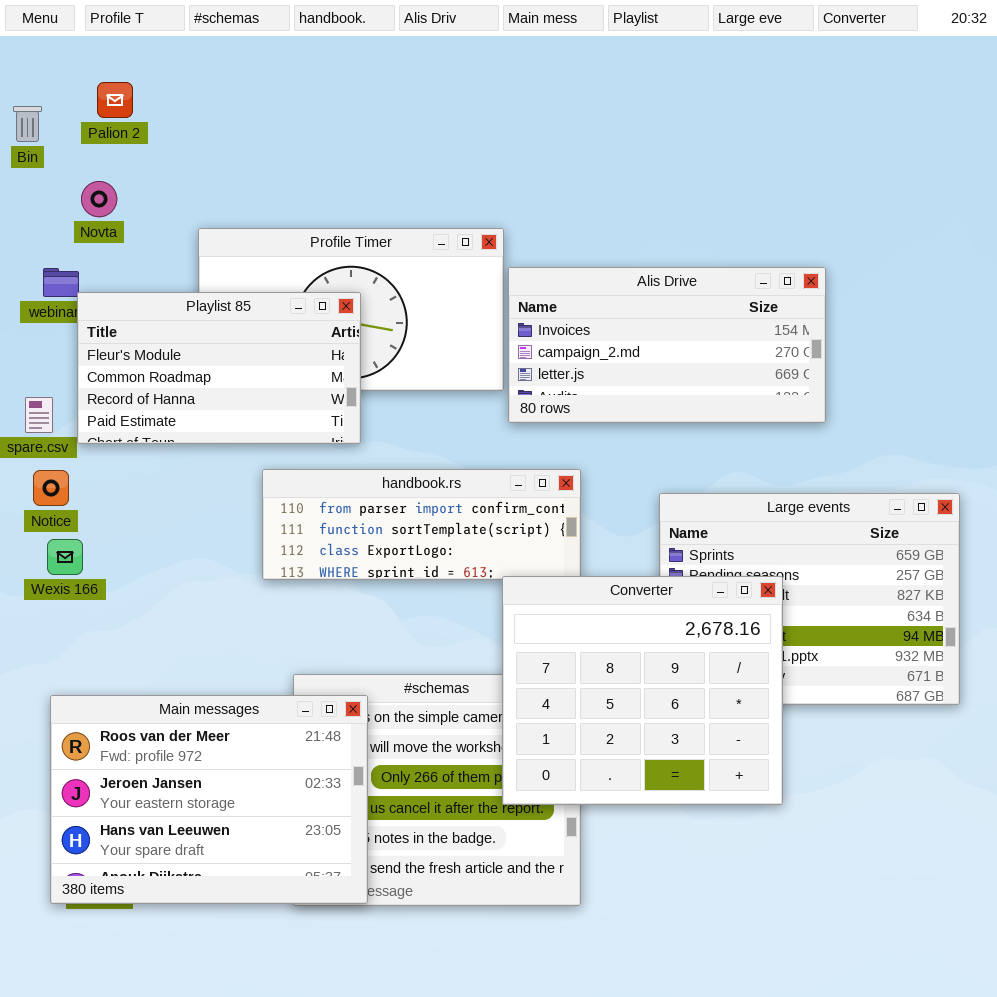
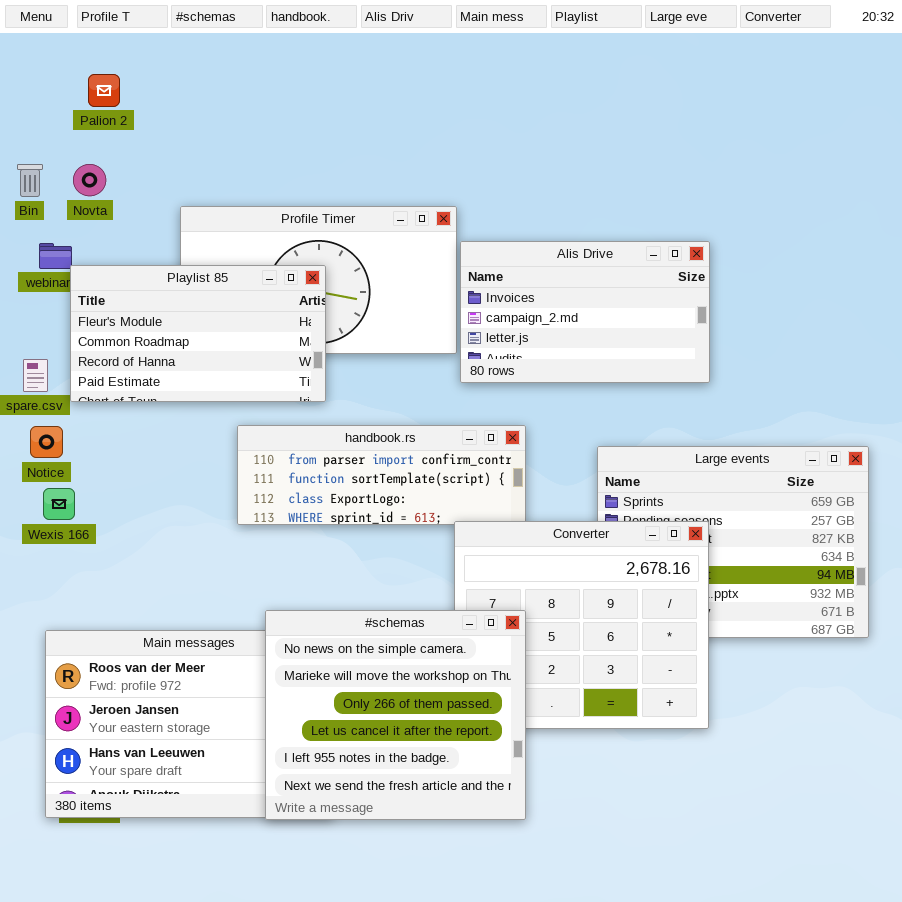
Bin: [13,106,42,142] -> [17,164,43,197], moved
Alis Drive: [508,267,826,423] -> [460,241,710,383], resized
#schemas: [293,674,581,906] -> [265,610,526,820], raised

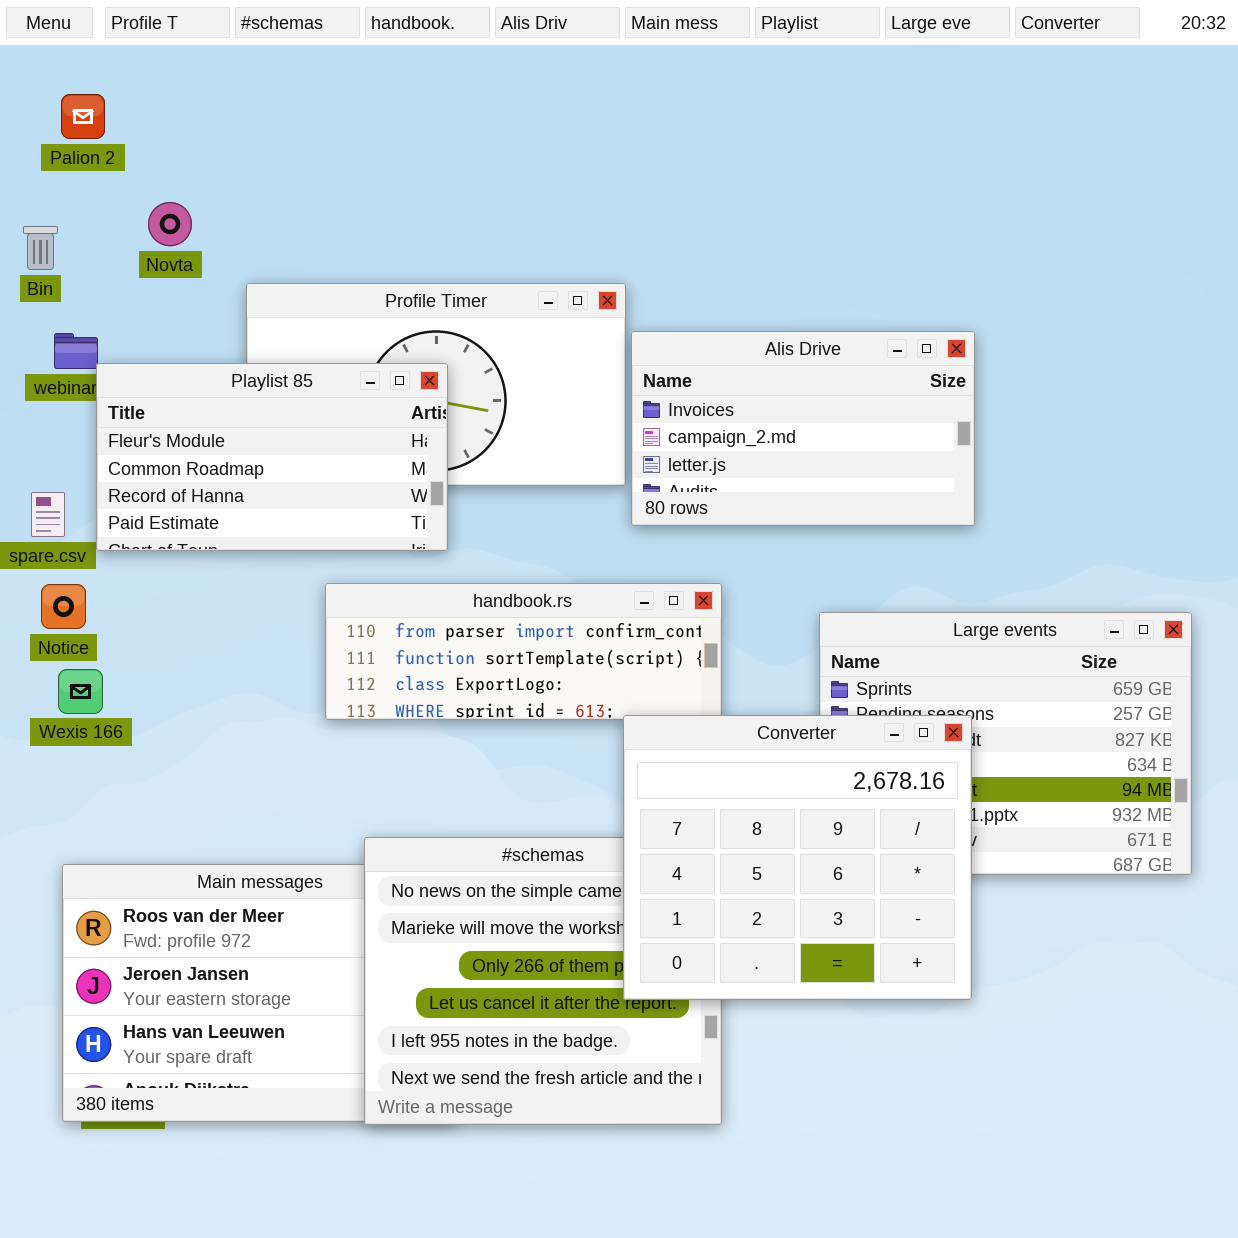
Palion 2: [88,74,120,107] -> [61,94,105,139], moved
Novta: [73,164,106,196] -> [148,202,192,246], moved
Converter: [454,521,709,729] -> [623,715,972,1000], raised

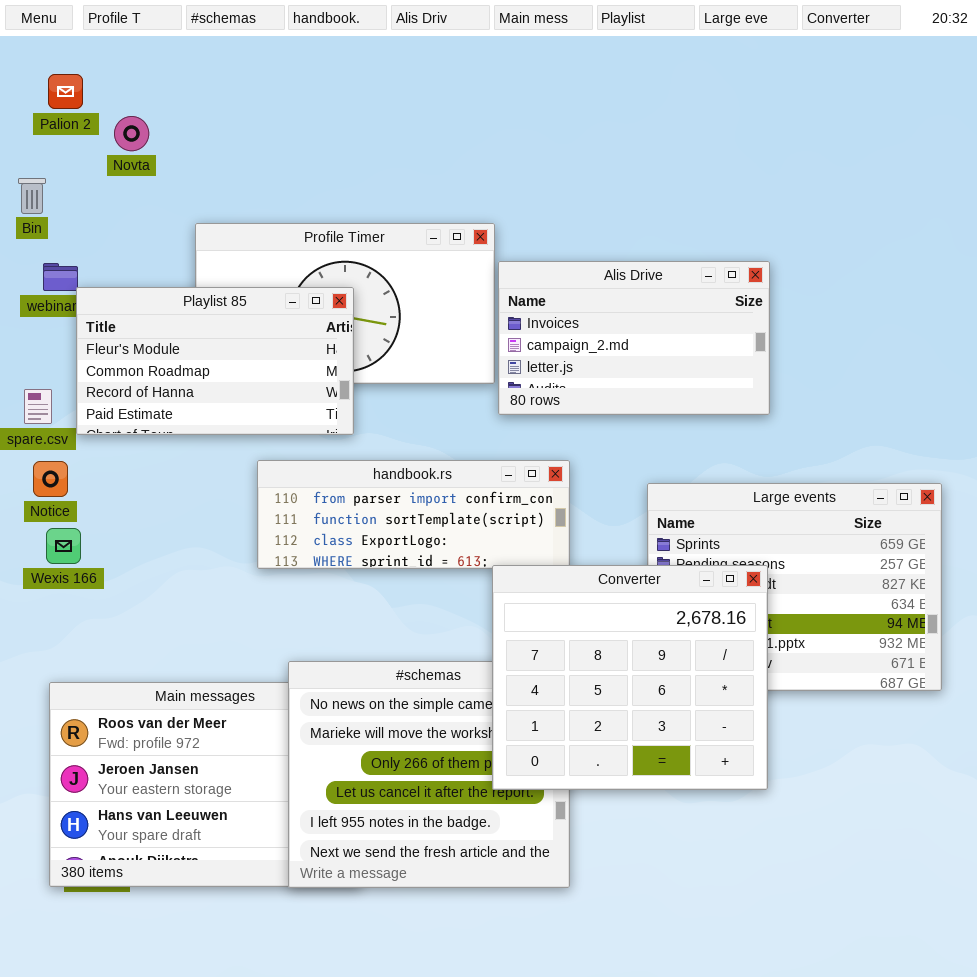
Novta: [148,202,192,246] -> [114,116,149,151], moved

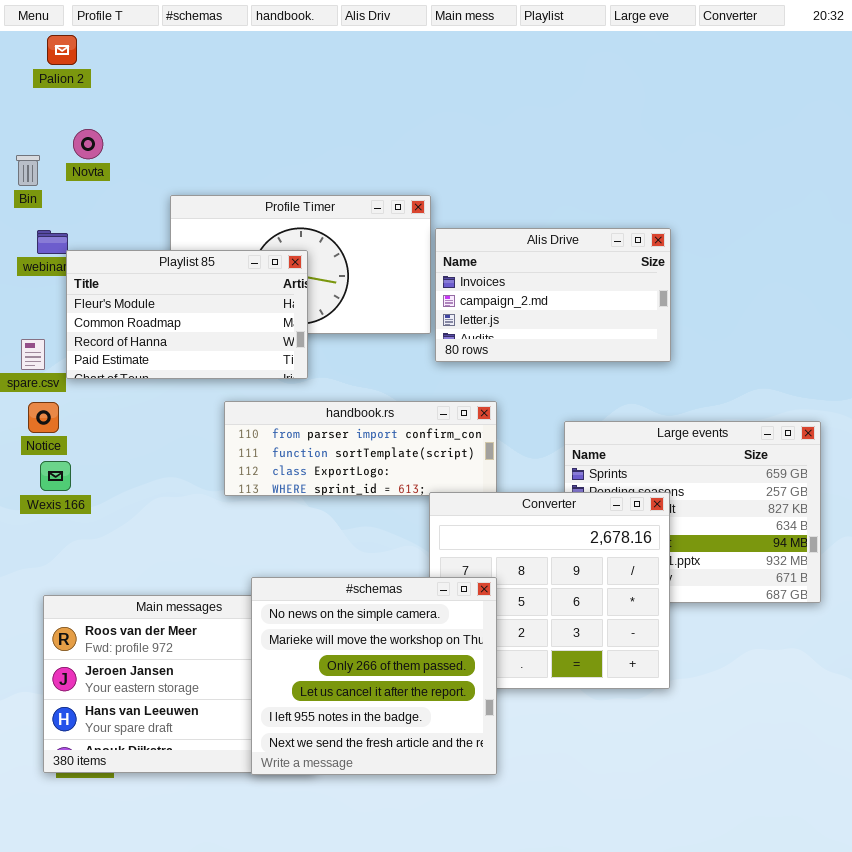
Palion 2: [48,74,83,109] -> [47,35,77,65], moved
Novta: [114,116,149,151] -> [73,129,103,159], moved
#schemas: [288,661,570,888] -> [251,577,497,775], raised

